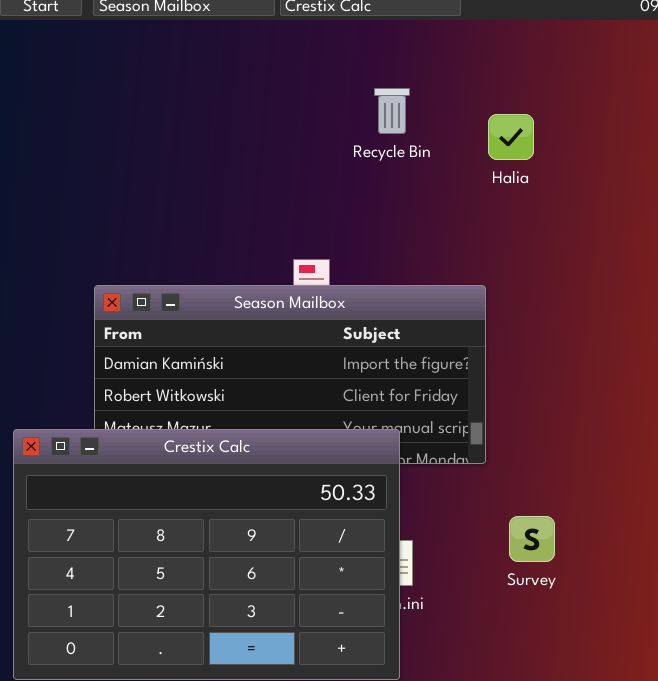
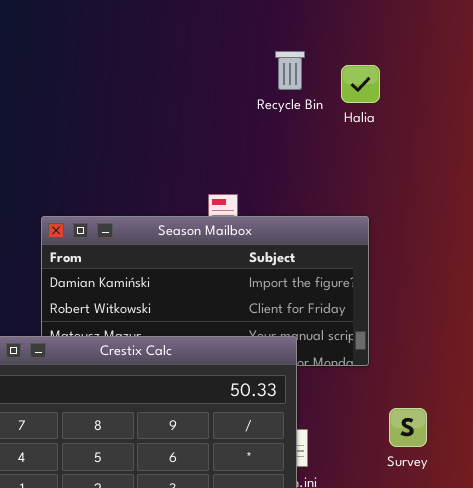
Halia: [488,114,534,160] -> [341,65,380,103], moved

